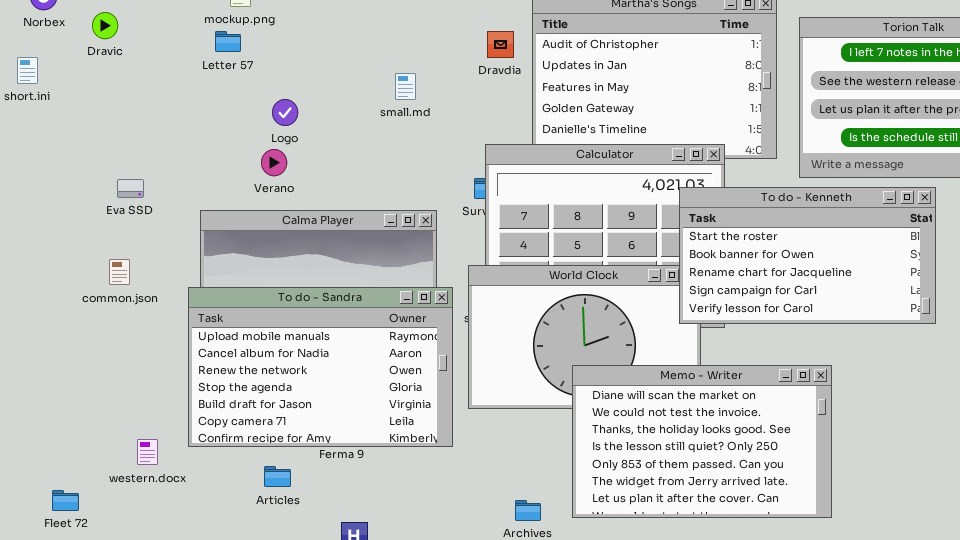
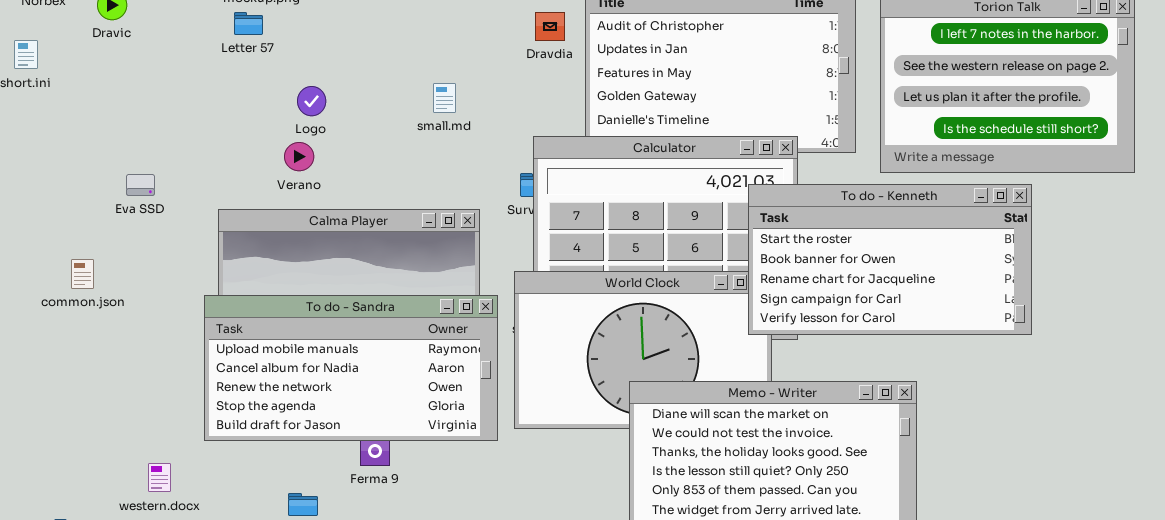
small.md: [395,73,416,100] -> [433,83,456,113], moved
common.json: [109,259,130,285] -> [71,259,94,289], moved
To do - Sandra: [188,287,453,447] -> [204,295,498,441], resized

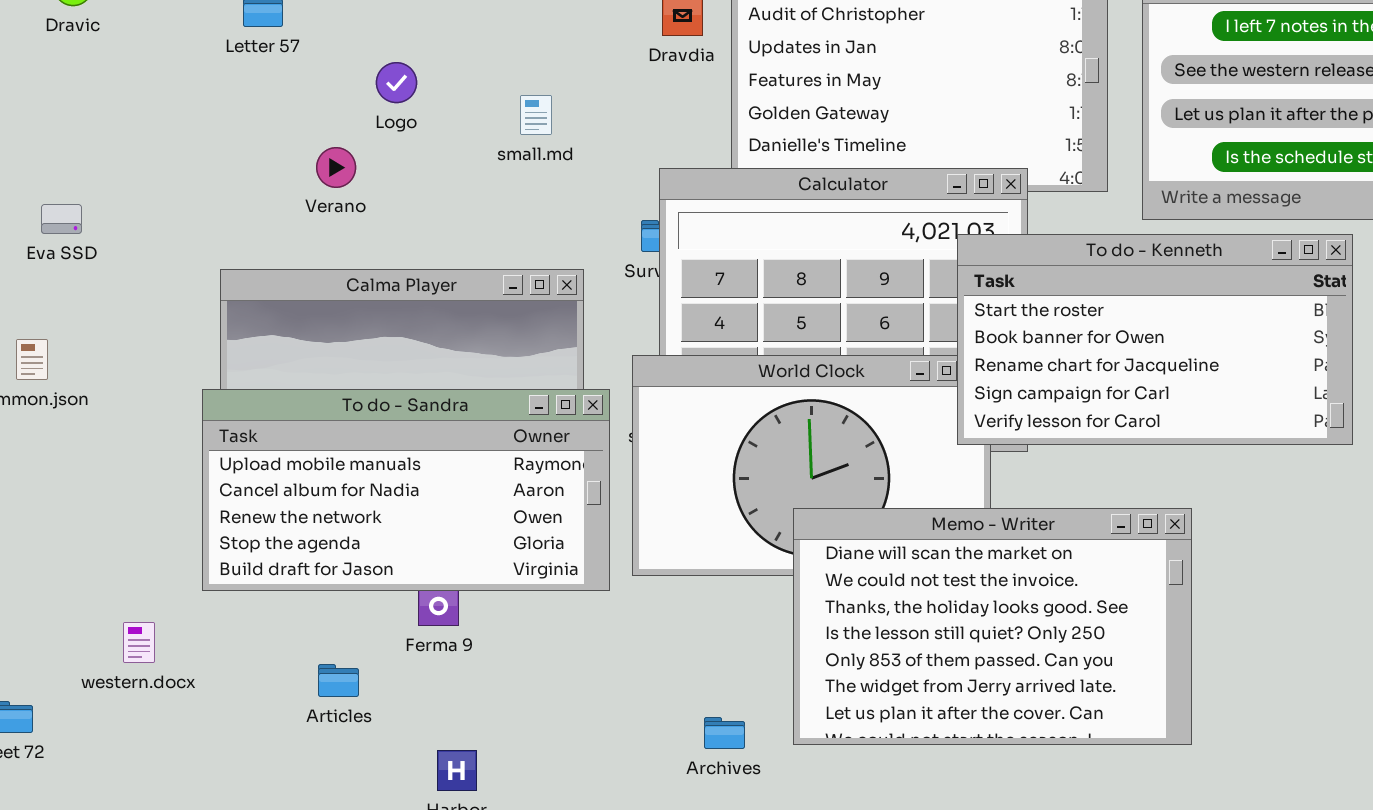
Logo: [297,86,326,116] -> [376,62,417,103], moved
Verano: [284,142,314,171] -> [316,147,356,188], moved
Eva SSD: [126,174,155,196] -> [41,204,82,234], moved

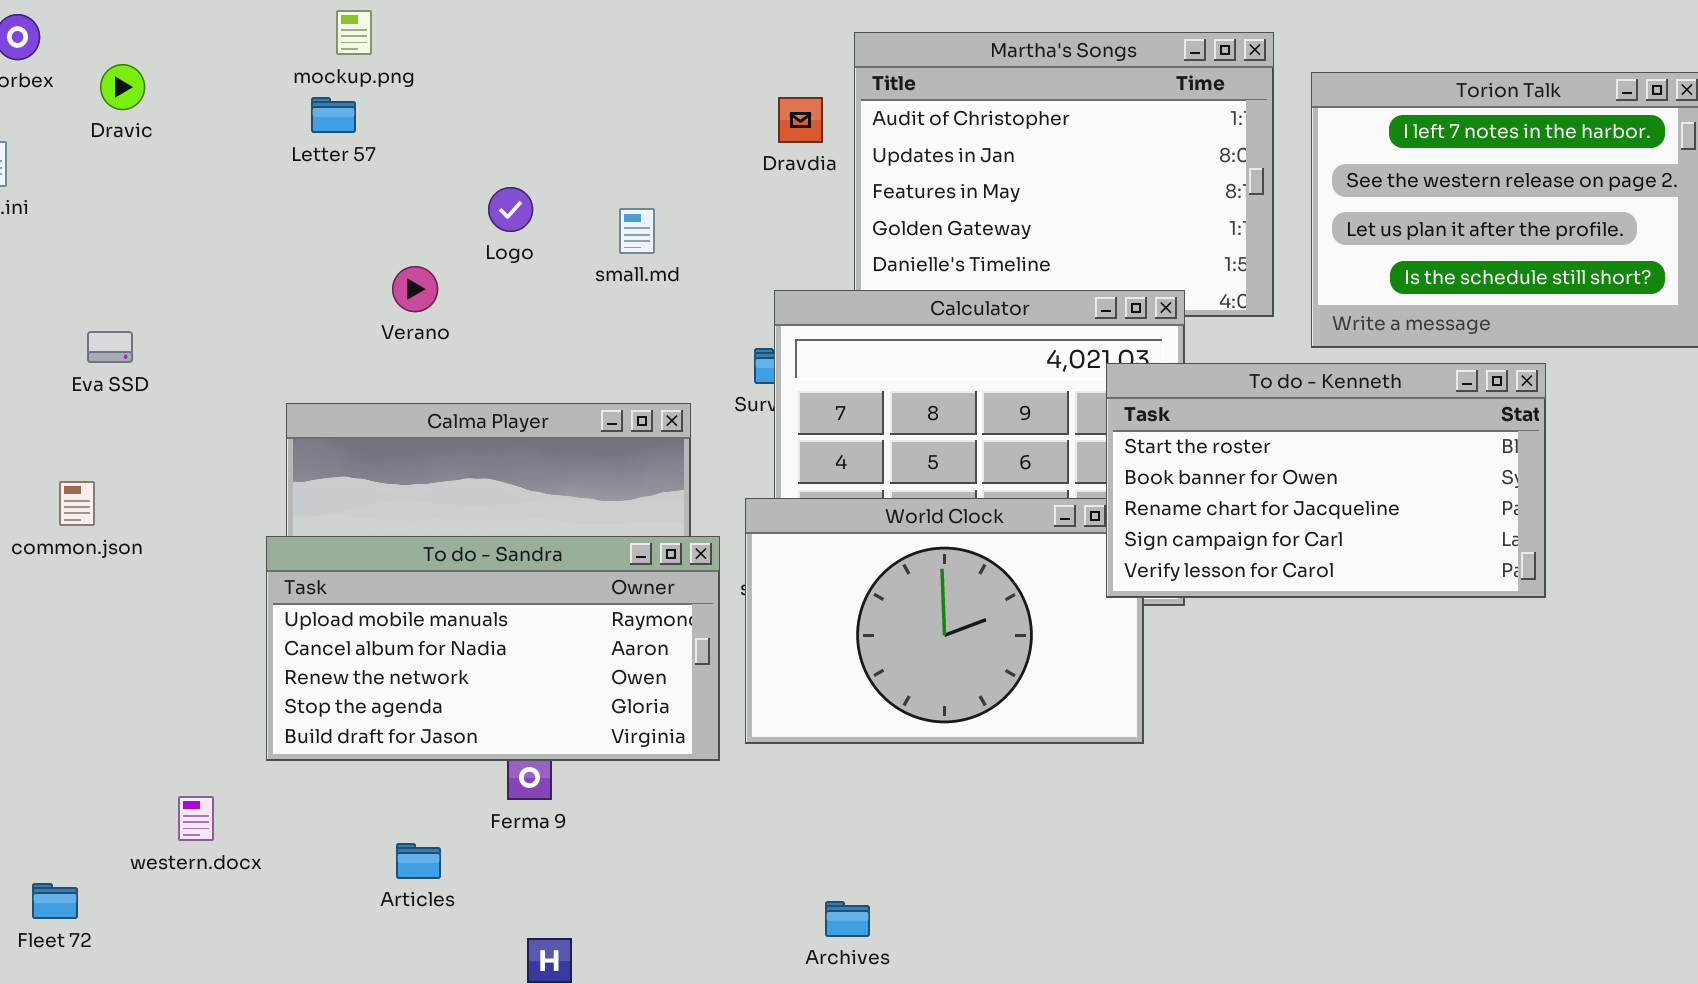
Logo: [376,62,417,103] -> [488,187,533,232], moved
Memo - Writer: [793,508,1192,745] -> none, closed

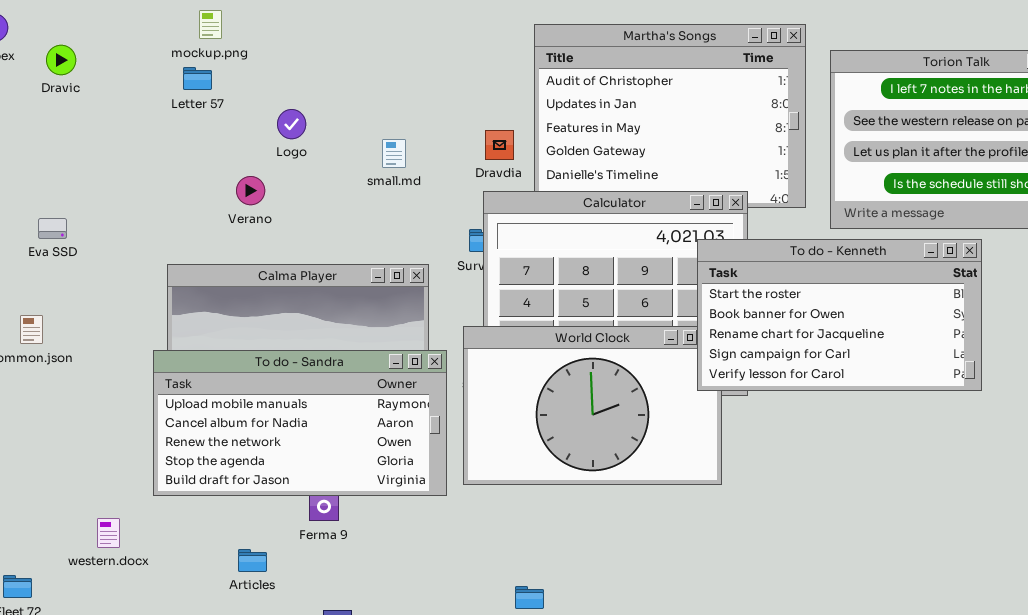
Dravdia: [778,97,823,143] -> [485,130,514,160], moved
Logo: [488,187,533,232] -> [277,109,306,139], moved

